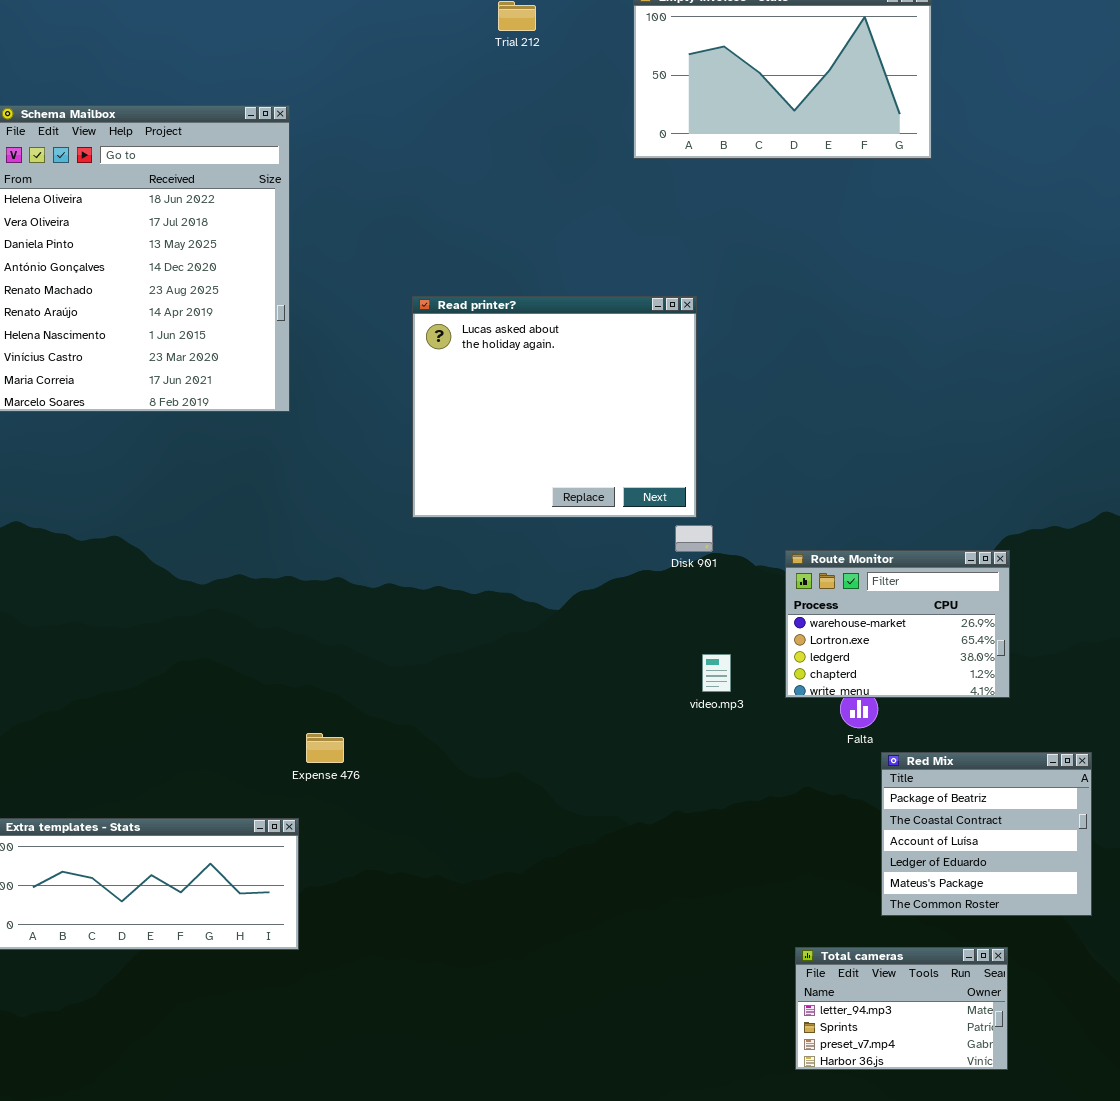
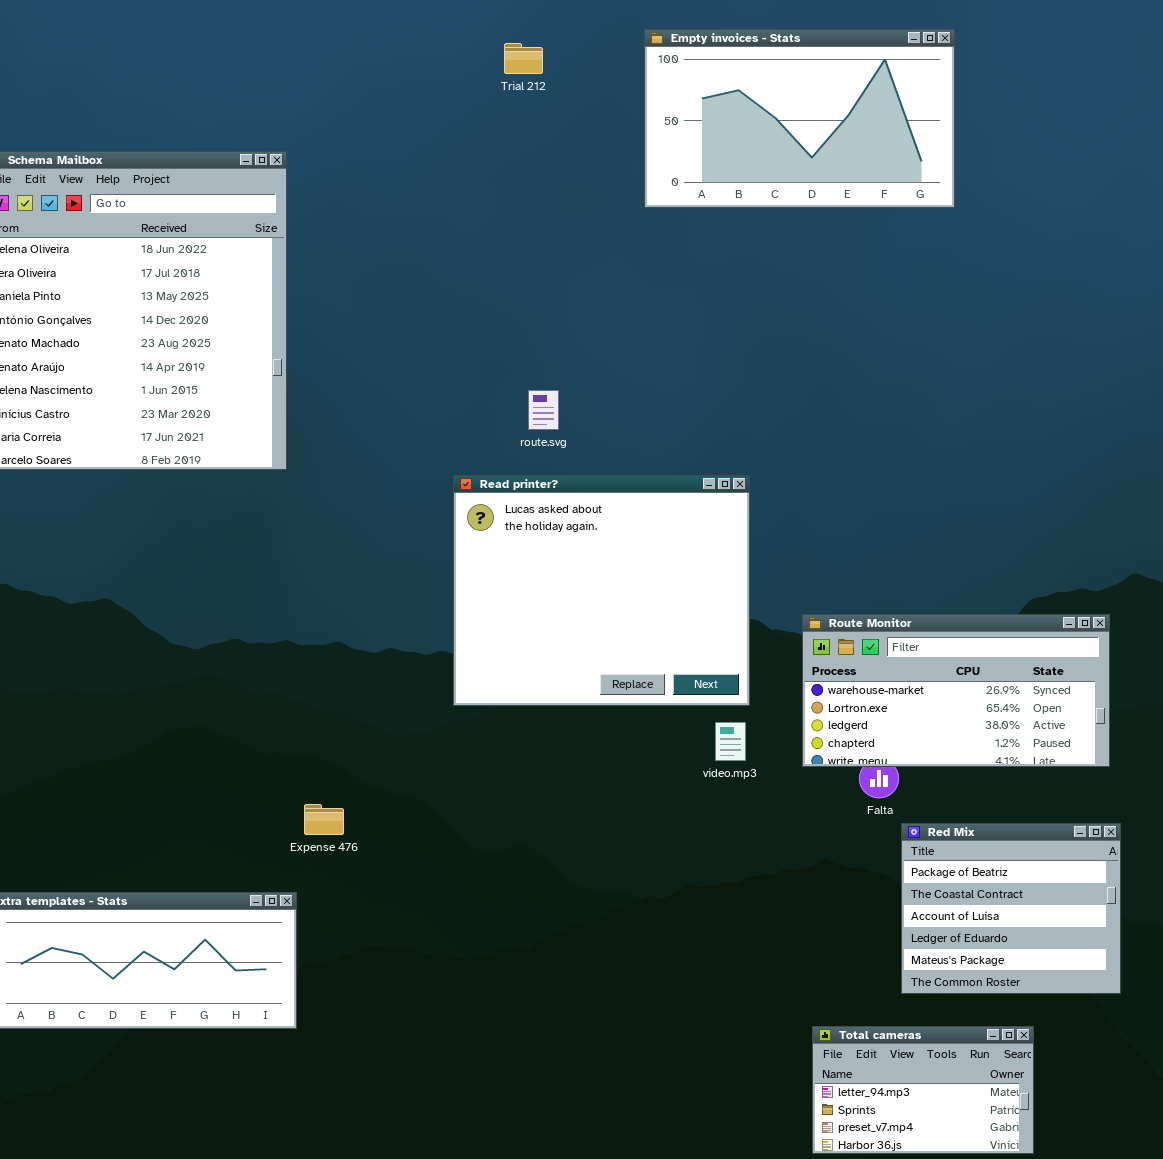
Read printer?: [412,296,697,518] -> [453,475,750,706], moved
Route Monitor: [785,550,1010,698] -> [802,614,1110,767], resized

